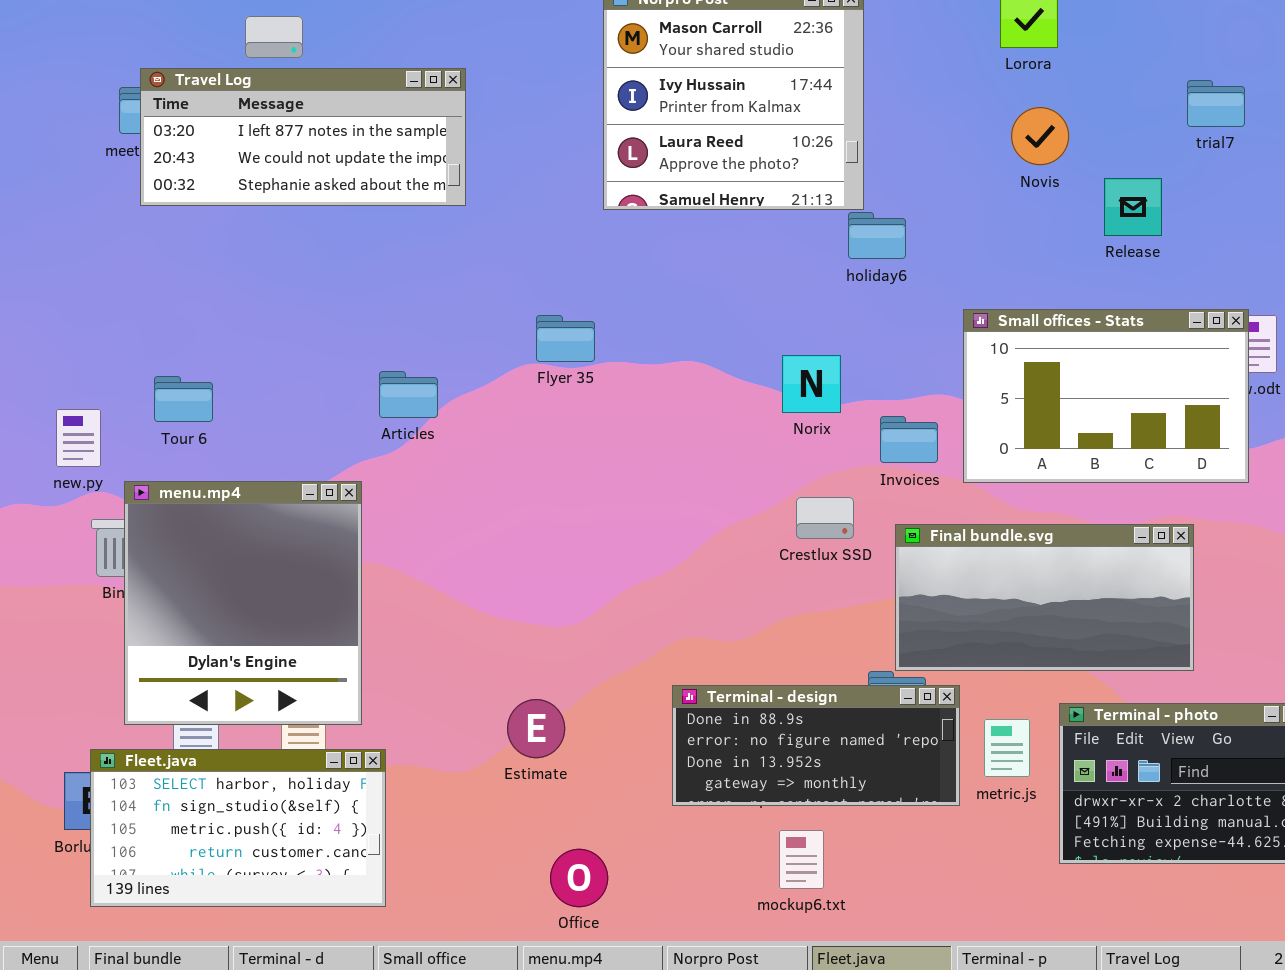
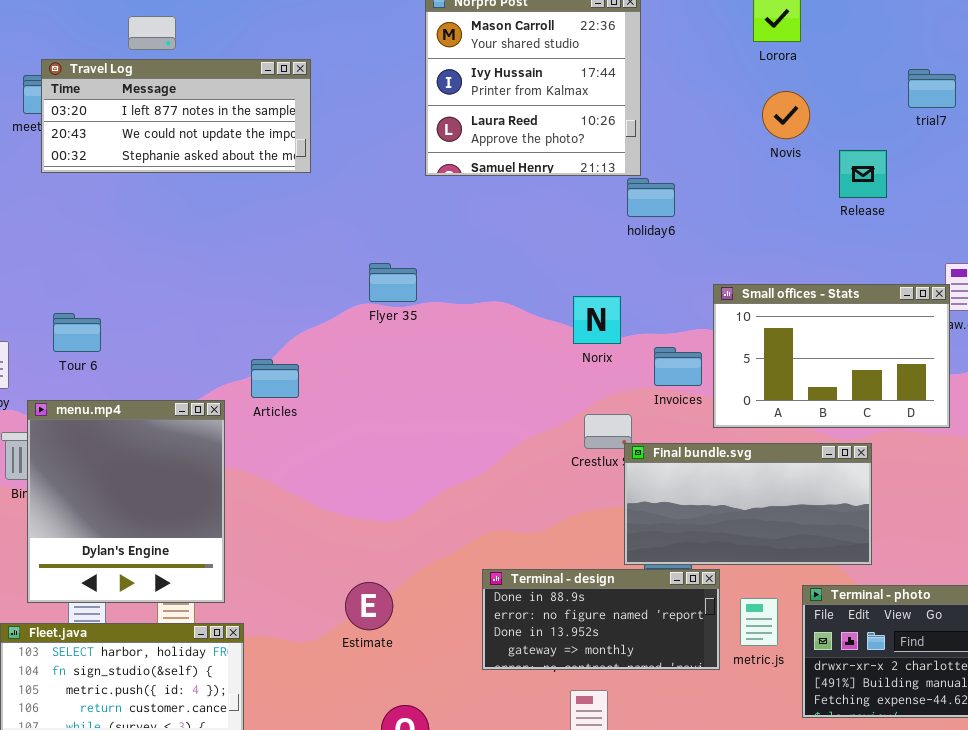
Small offices - Stats: [963,309,1249,483] -> [713,284,950,428], moved
Articles: [379,371,438,418] -> [251,359,299,398], moved
Final bundle.svg: [895,524,1194,671] -> [624,443,872,565], moved

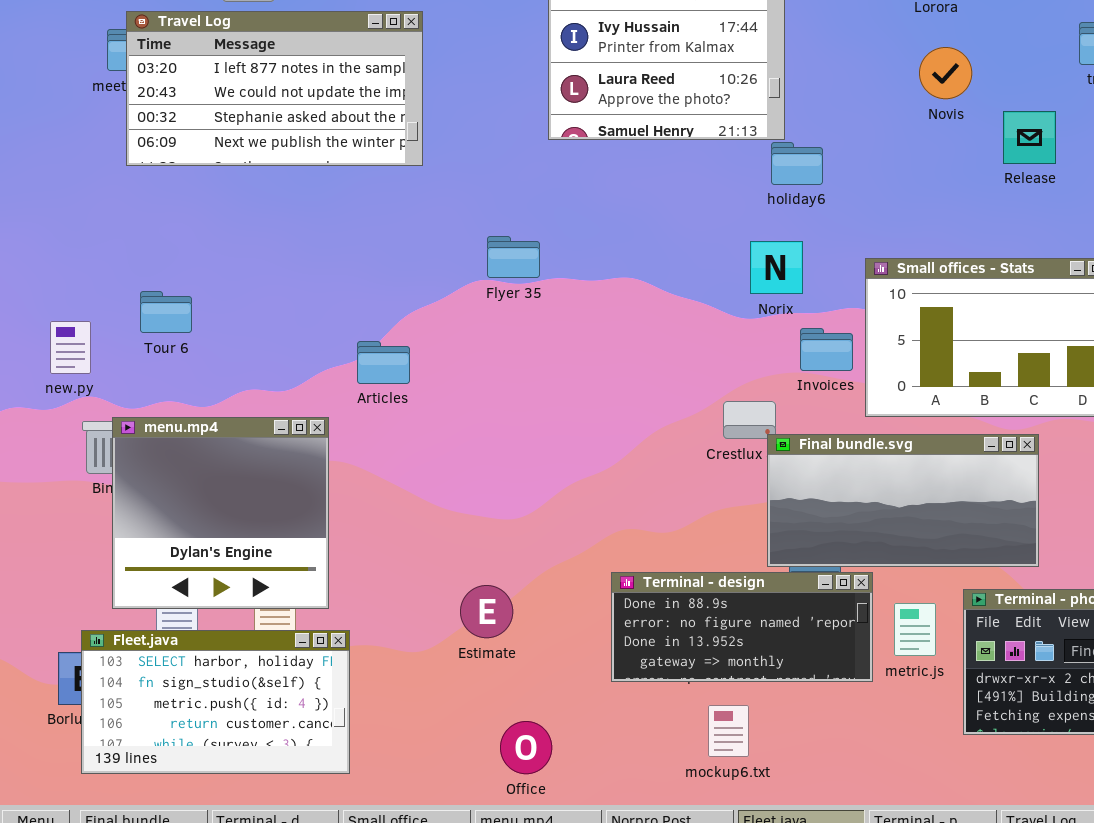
Travel Log: [41,59,311,173] -> [126,11,423,166], resized
Norix: [573,296,621,344] -> [750,241,803,294], moved
menu.mp4: [27,400,225,603] -> [112,417,329,609], resized

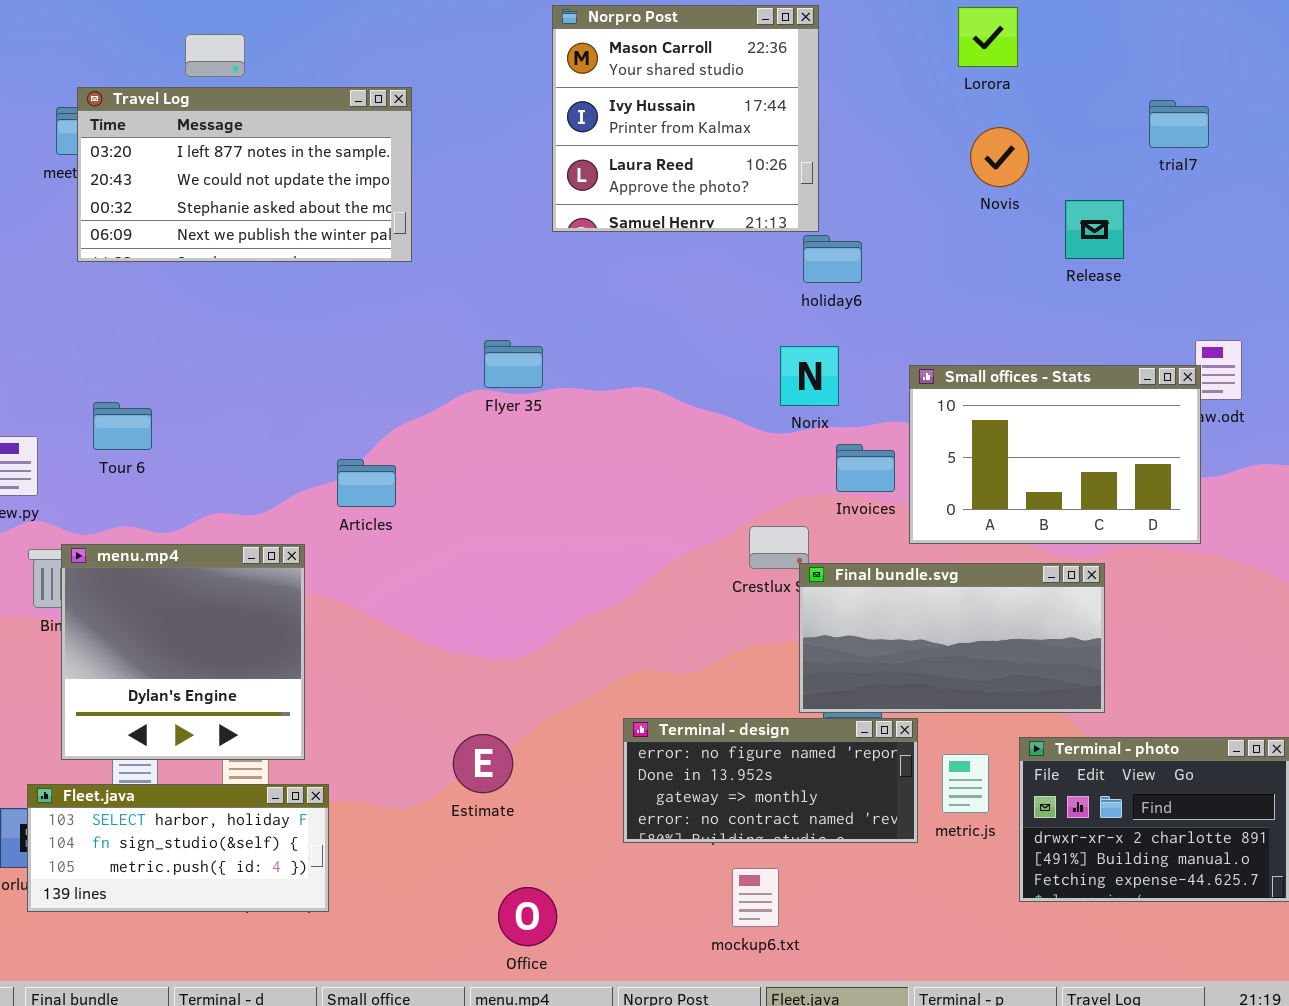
Terminal - design: [611,572,873,682] -> [623,718,918,843], scrolled down 1 row
Fleet.java: [81,630,350,774] -> [27,784,329,912], resized

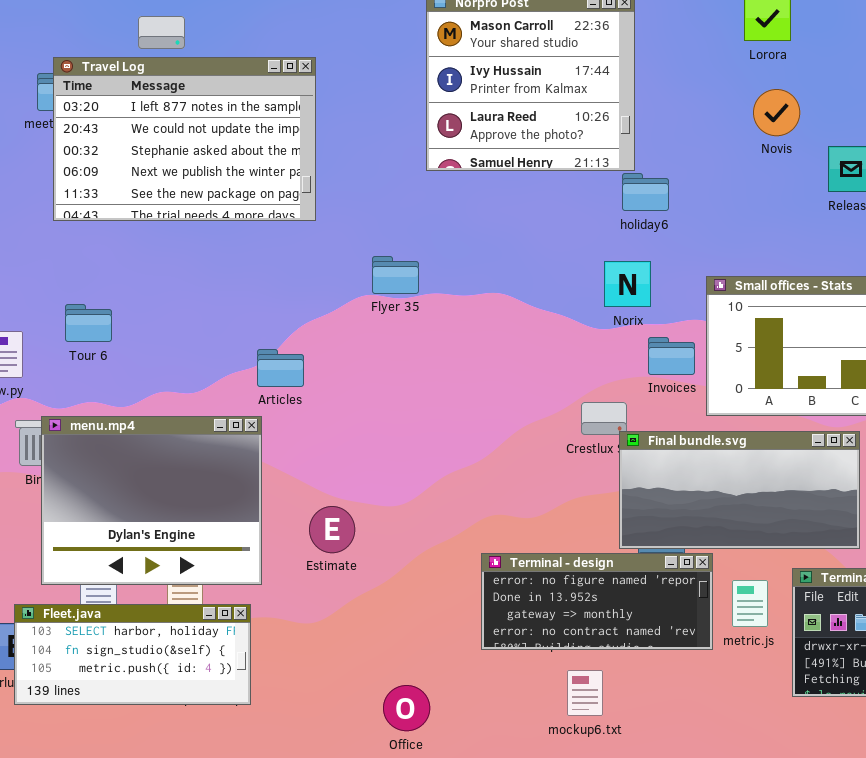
Travel Log: [77,87,412,262] -> [53,57,316,221], resized
menu.mp4: [61,544,305,760] -> [41,416,262,585], resized
Estimate: [453,734,513,793] -> [309,506,355,553], moved

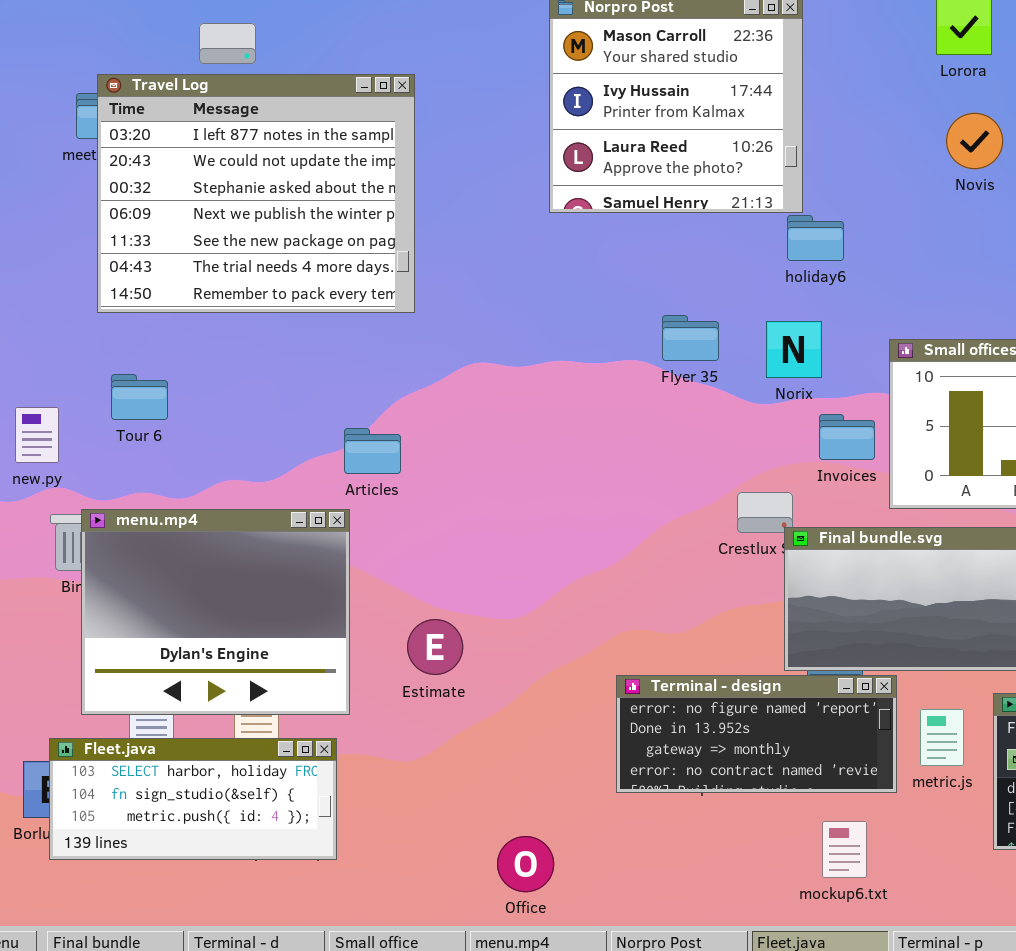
Travel Log: [53,57,316,221] -> [97,74,415,313], resized
Flyer 35: [372,256,419,294] -> [662,315,719,361], moved
mockup6.txt: [567,670,603,716] -> [822,821,867,878], moved

